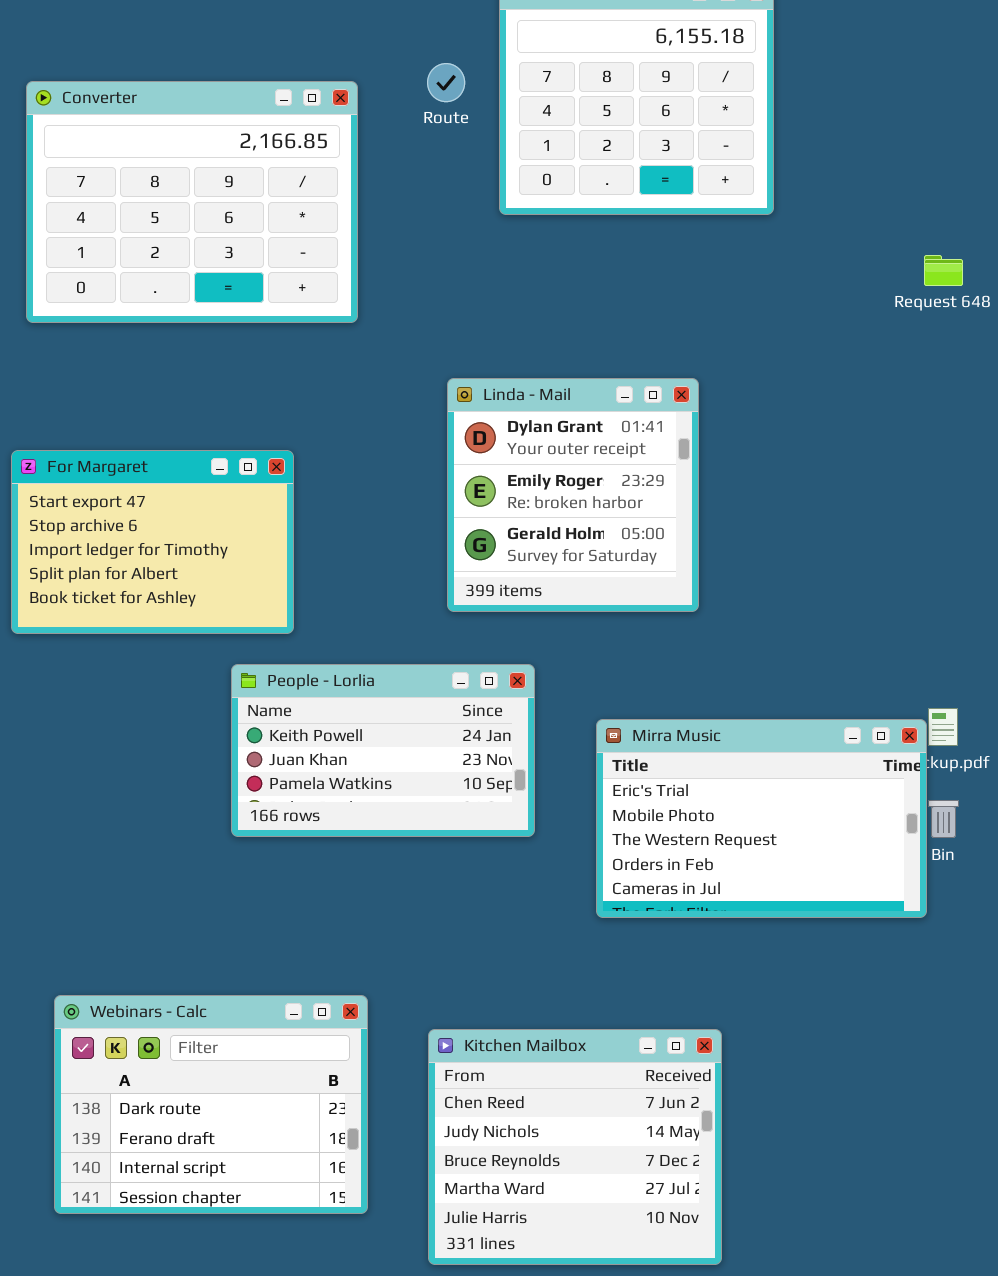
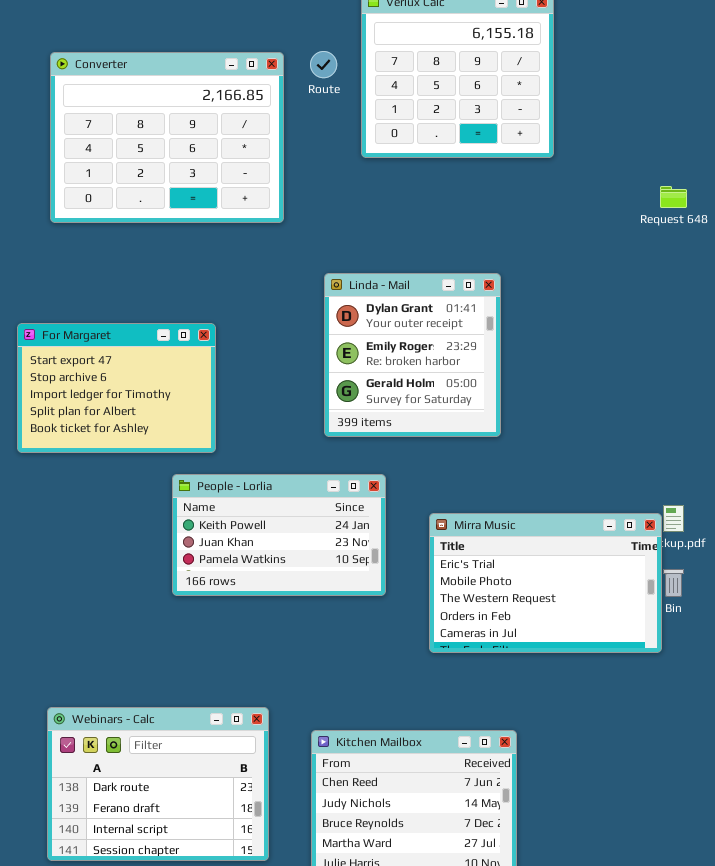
Converter: [26,81,358,323] -> [50,52,284,223], moved

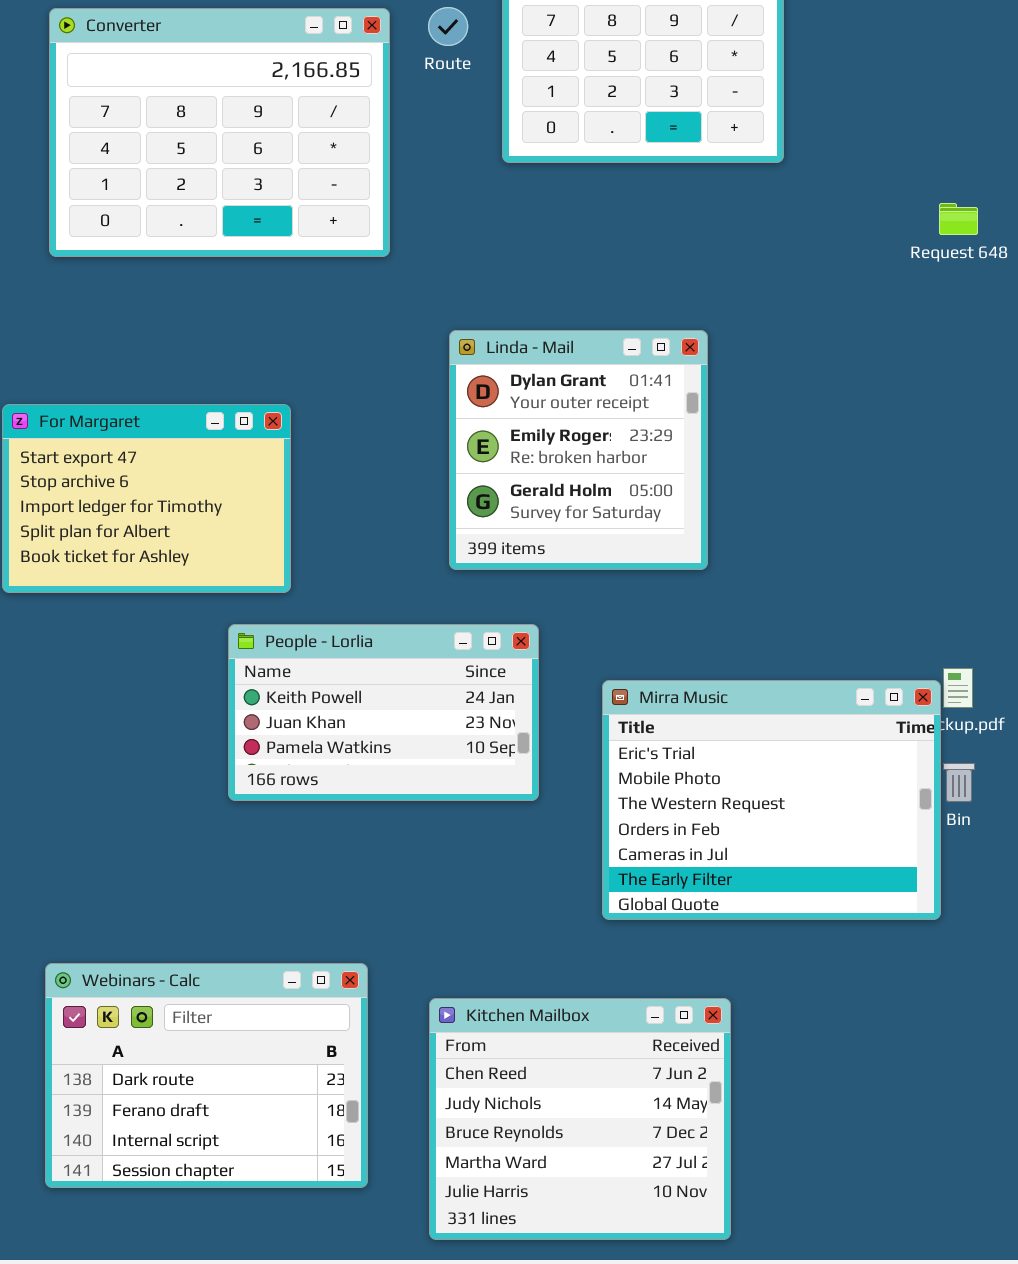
Mirra Music: [429,513,662,653] -> [602,680,941,920], resized

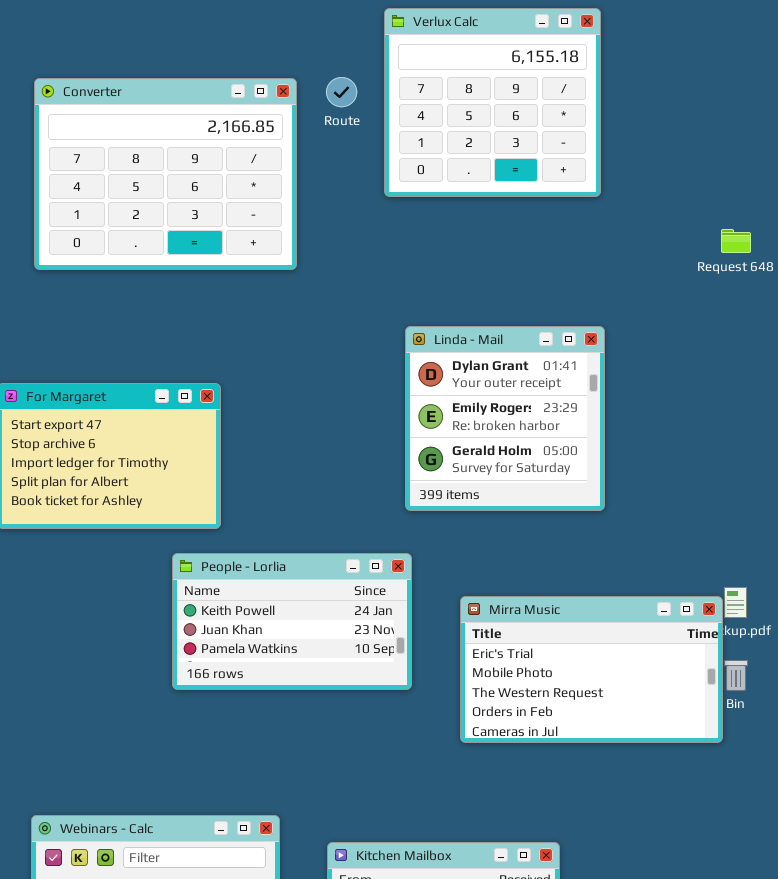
Linda - Mail: [449,330,708,570] -> [405,326,605,511], moved
Mirra Music: [602,680,941,920] -> [460,596,723,743], resized

